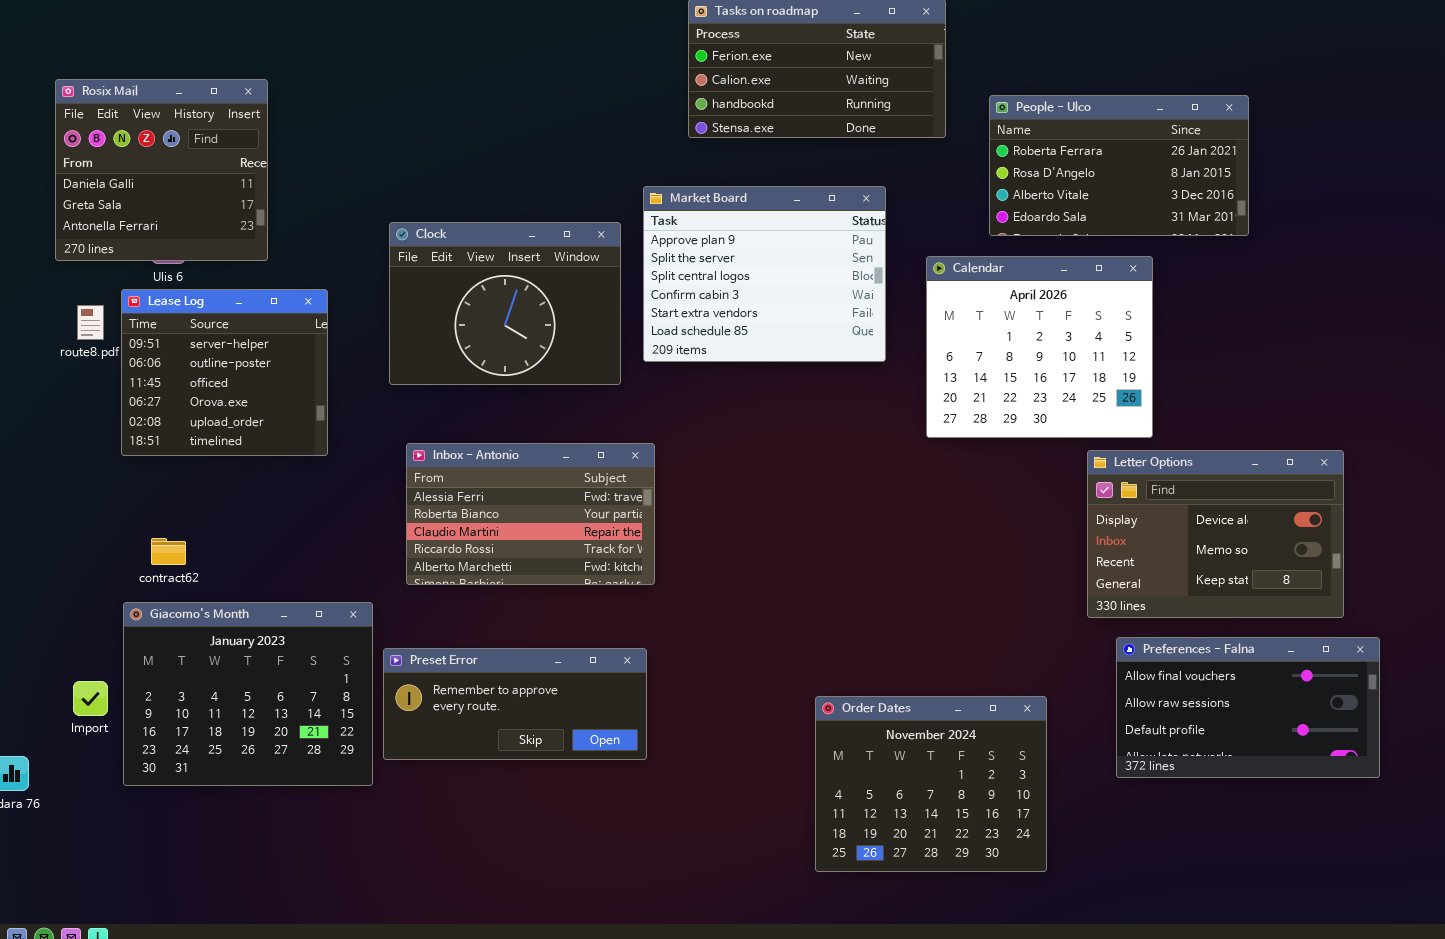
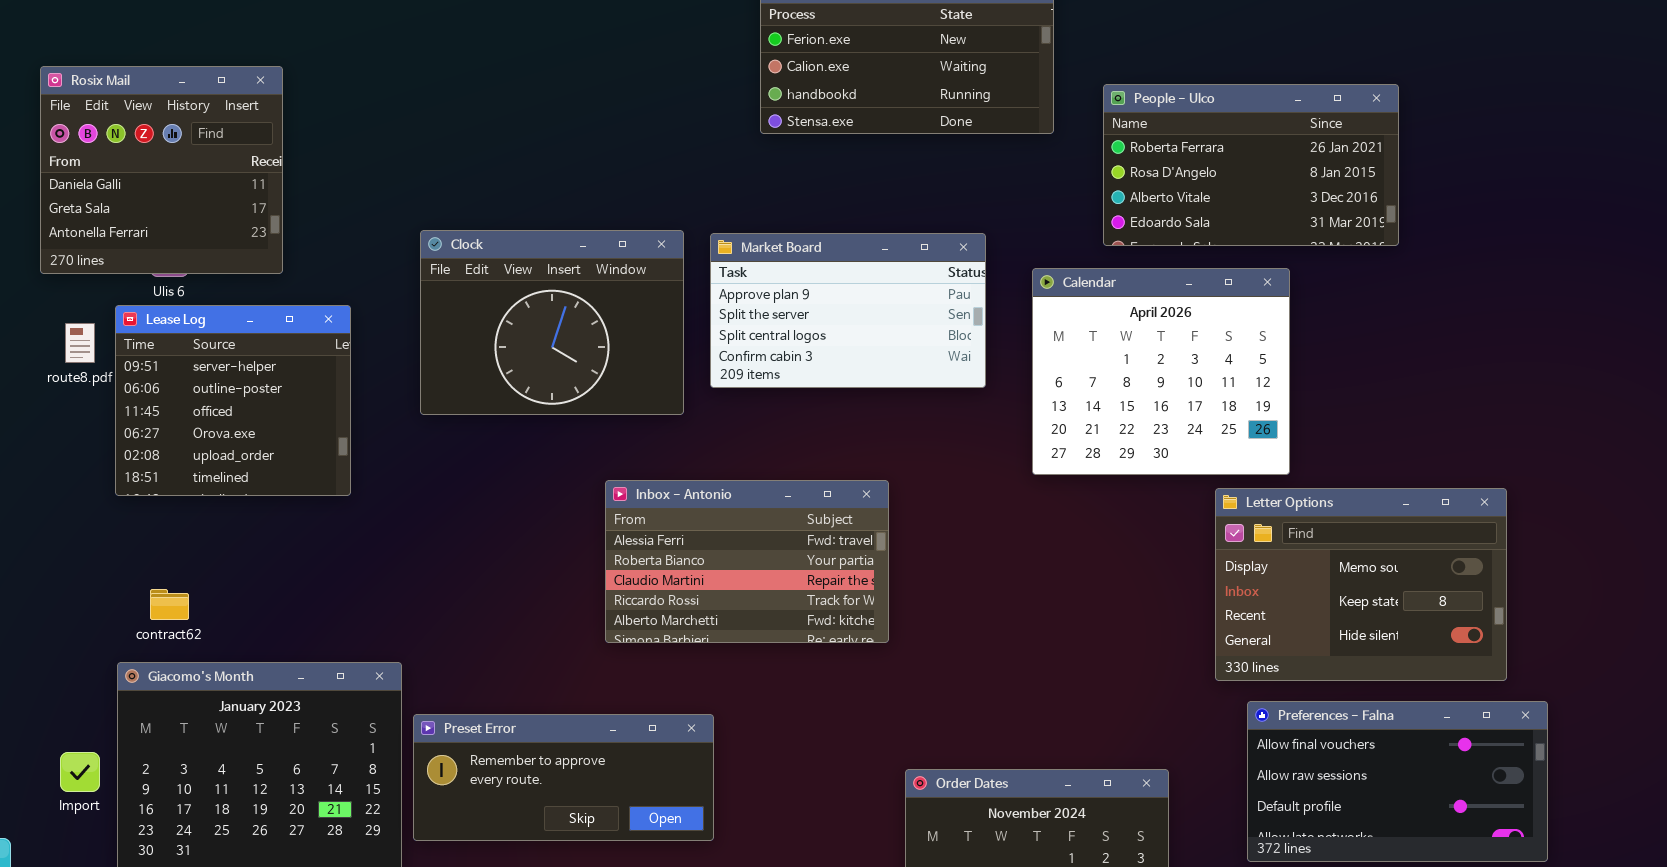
Market Board: [643,186,886,362] -> [710,233,986,388], resized
Inbox - Antonio: [406,443,655,585] -> [605,480,889,643], moved
Letter Options: [1087,450,1344,618] -> [1215,488,1507,681], scrolled down 1 row

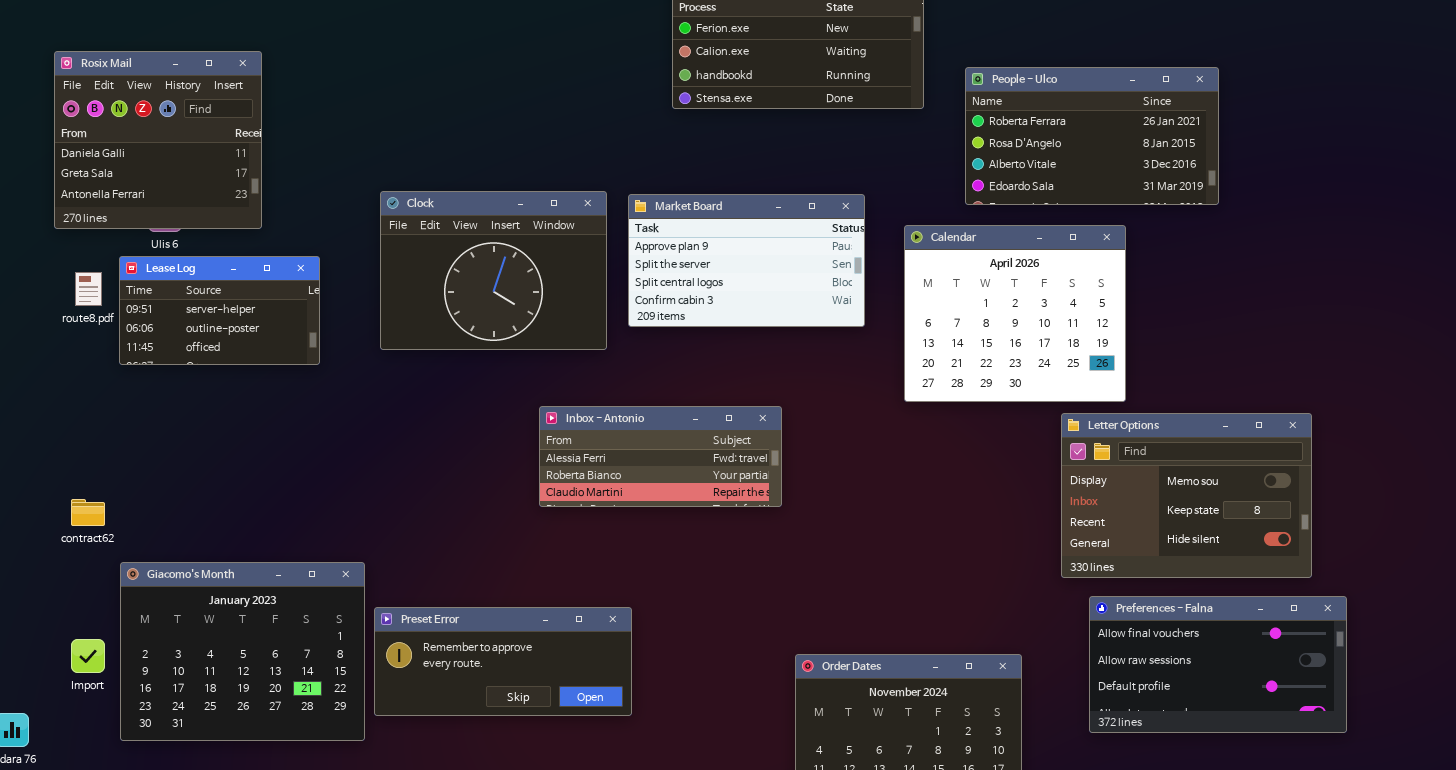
Lease Log: [115,305,351,496] -> [119,256,320,365], resized
Inbox - Antonio: [605,480,889,643] -> [539,406,782,507], resized
contract62: [150,589,189,620] -> [71,499,105,526], moved

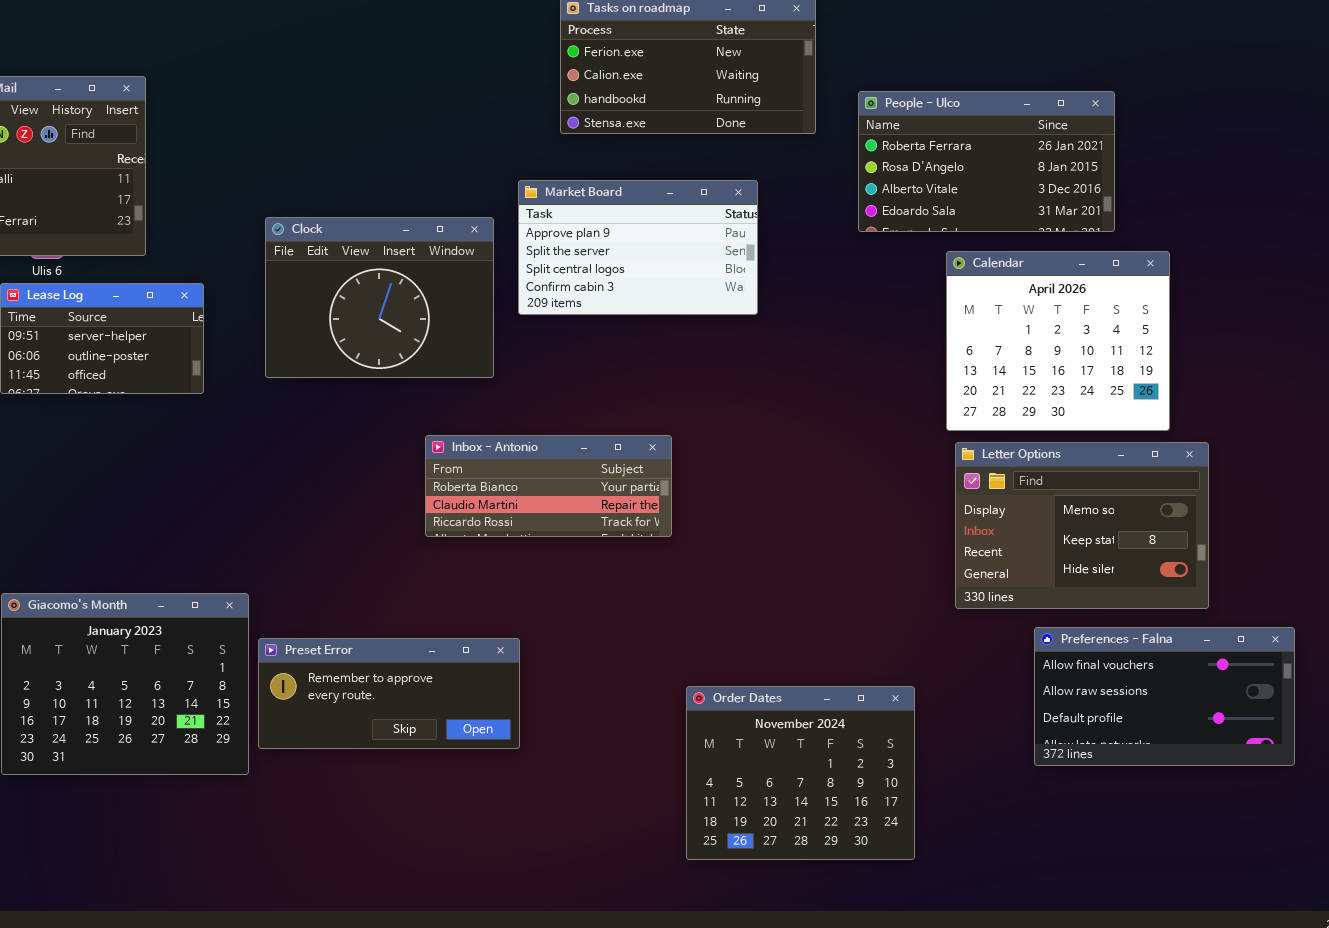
Market Board: [628,194,865,327] -> [518,180,758,315], moved
Calendar: [904,225,1126,402] -> [946,251,1170,431], moved
Inbox - Antonio: [539,406,782,507] -> [425,435,672,537], scrolled down 1 row
Preferences - Falna: [1089,596,1347,733] -> [1034,627,1295,766], moved

